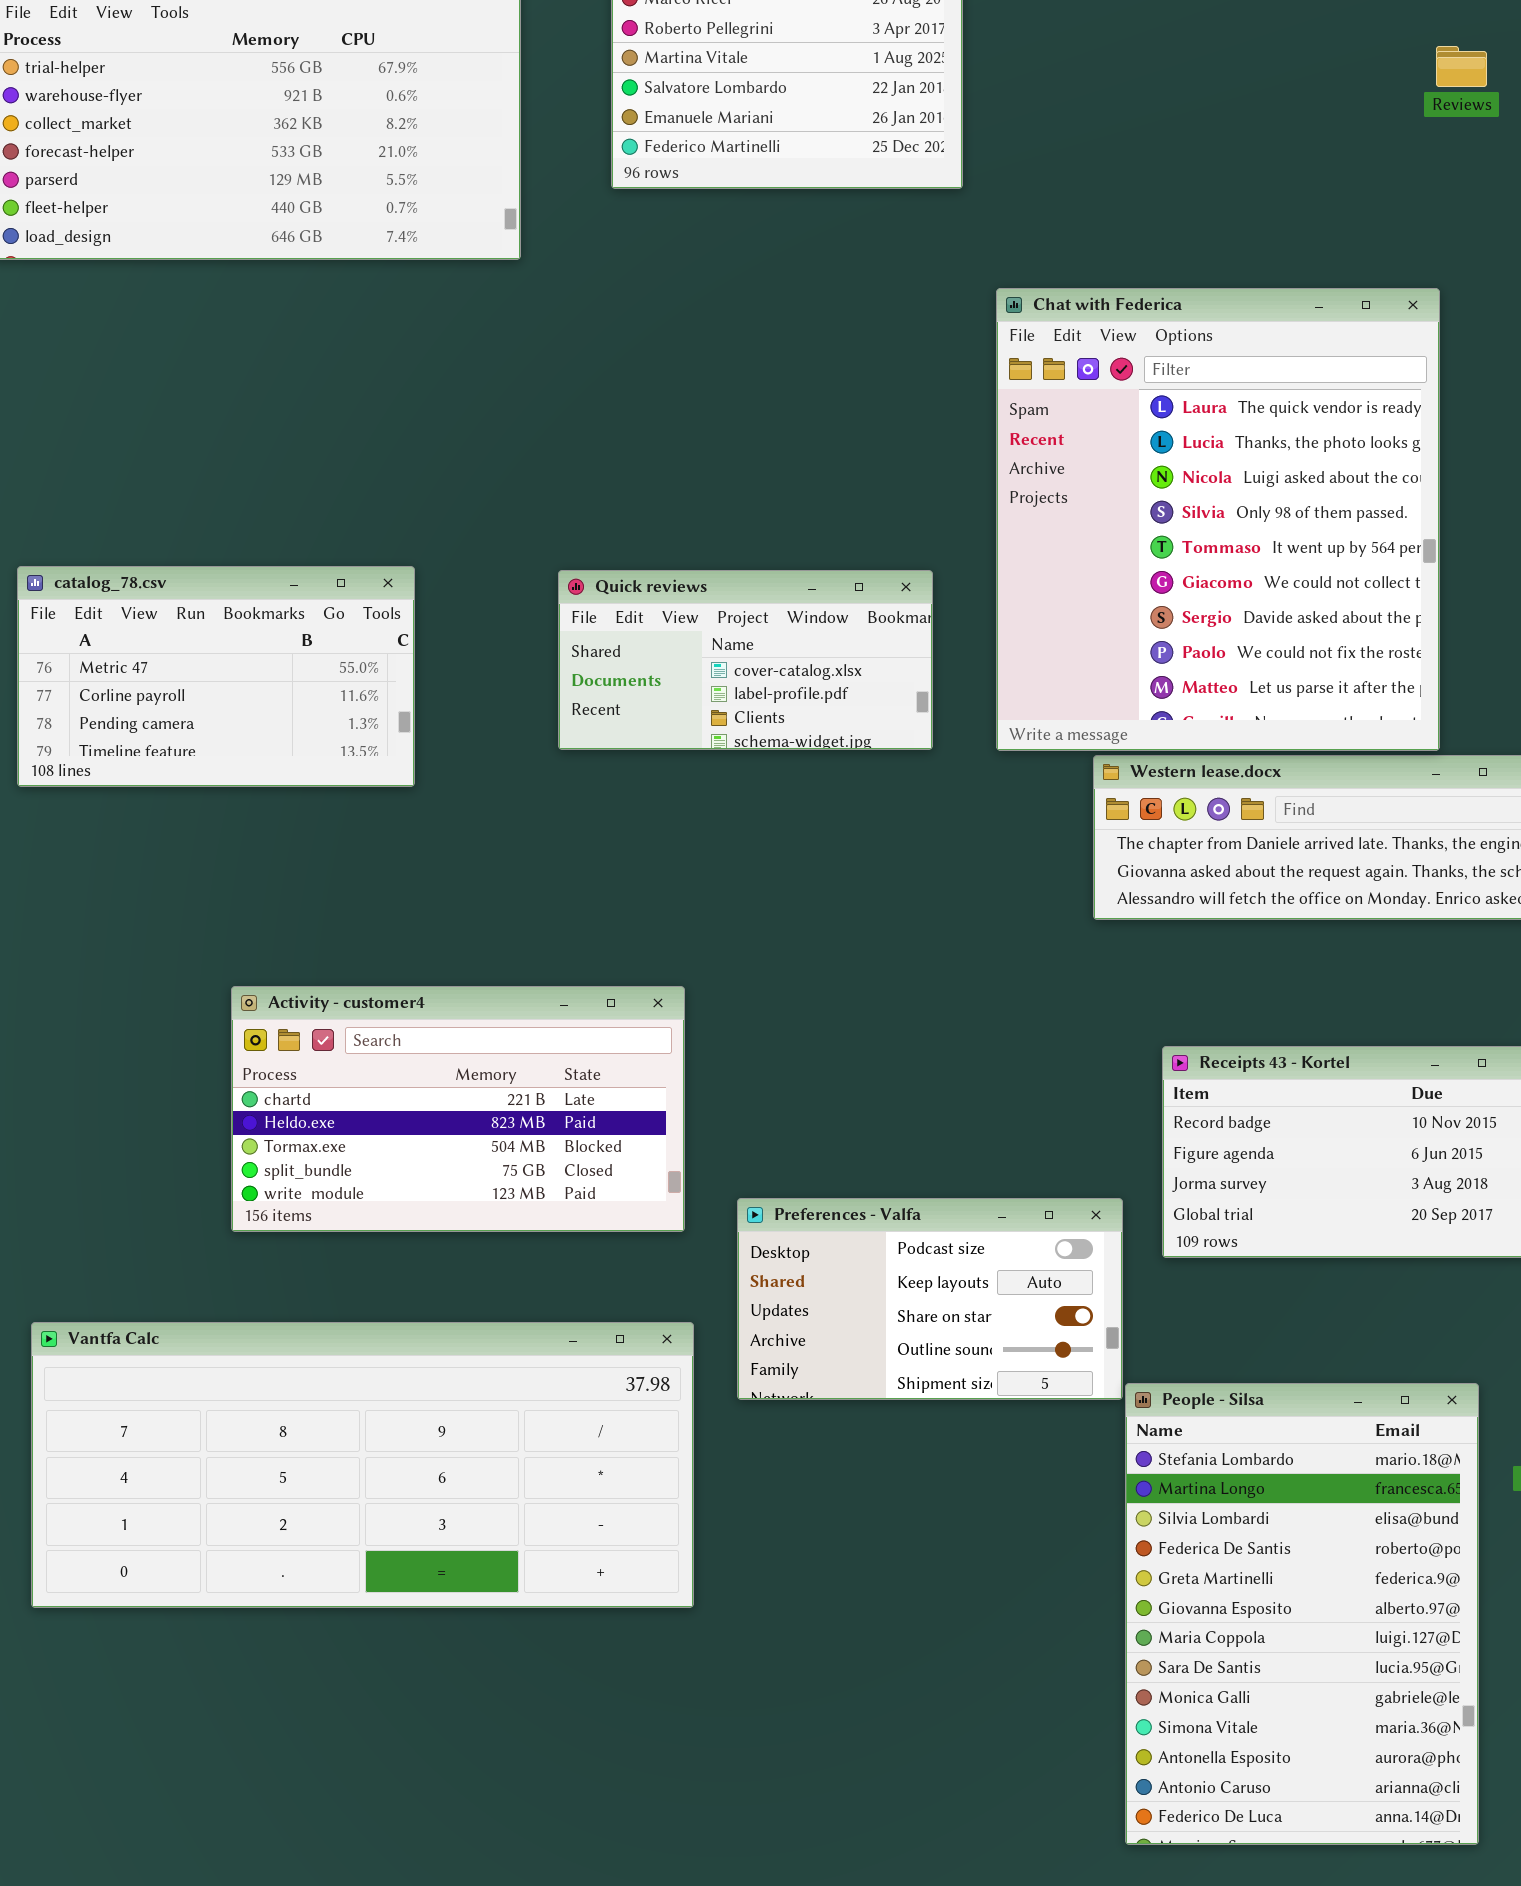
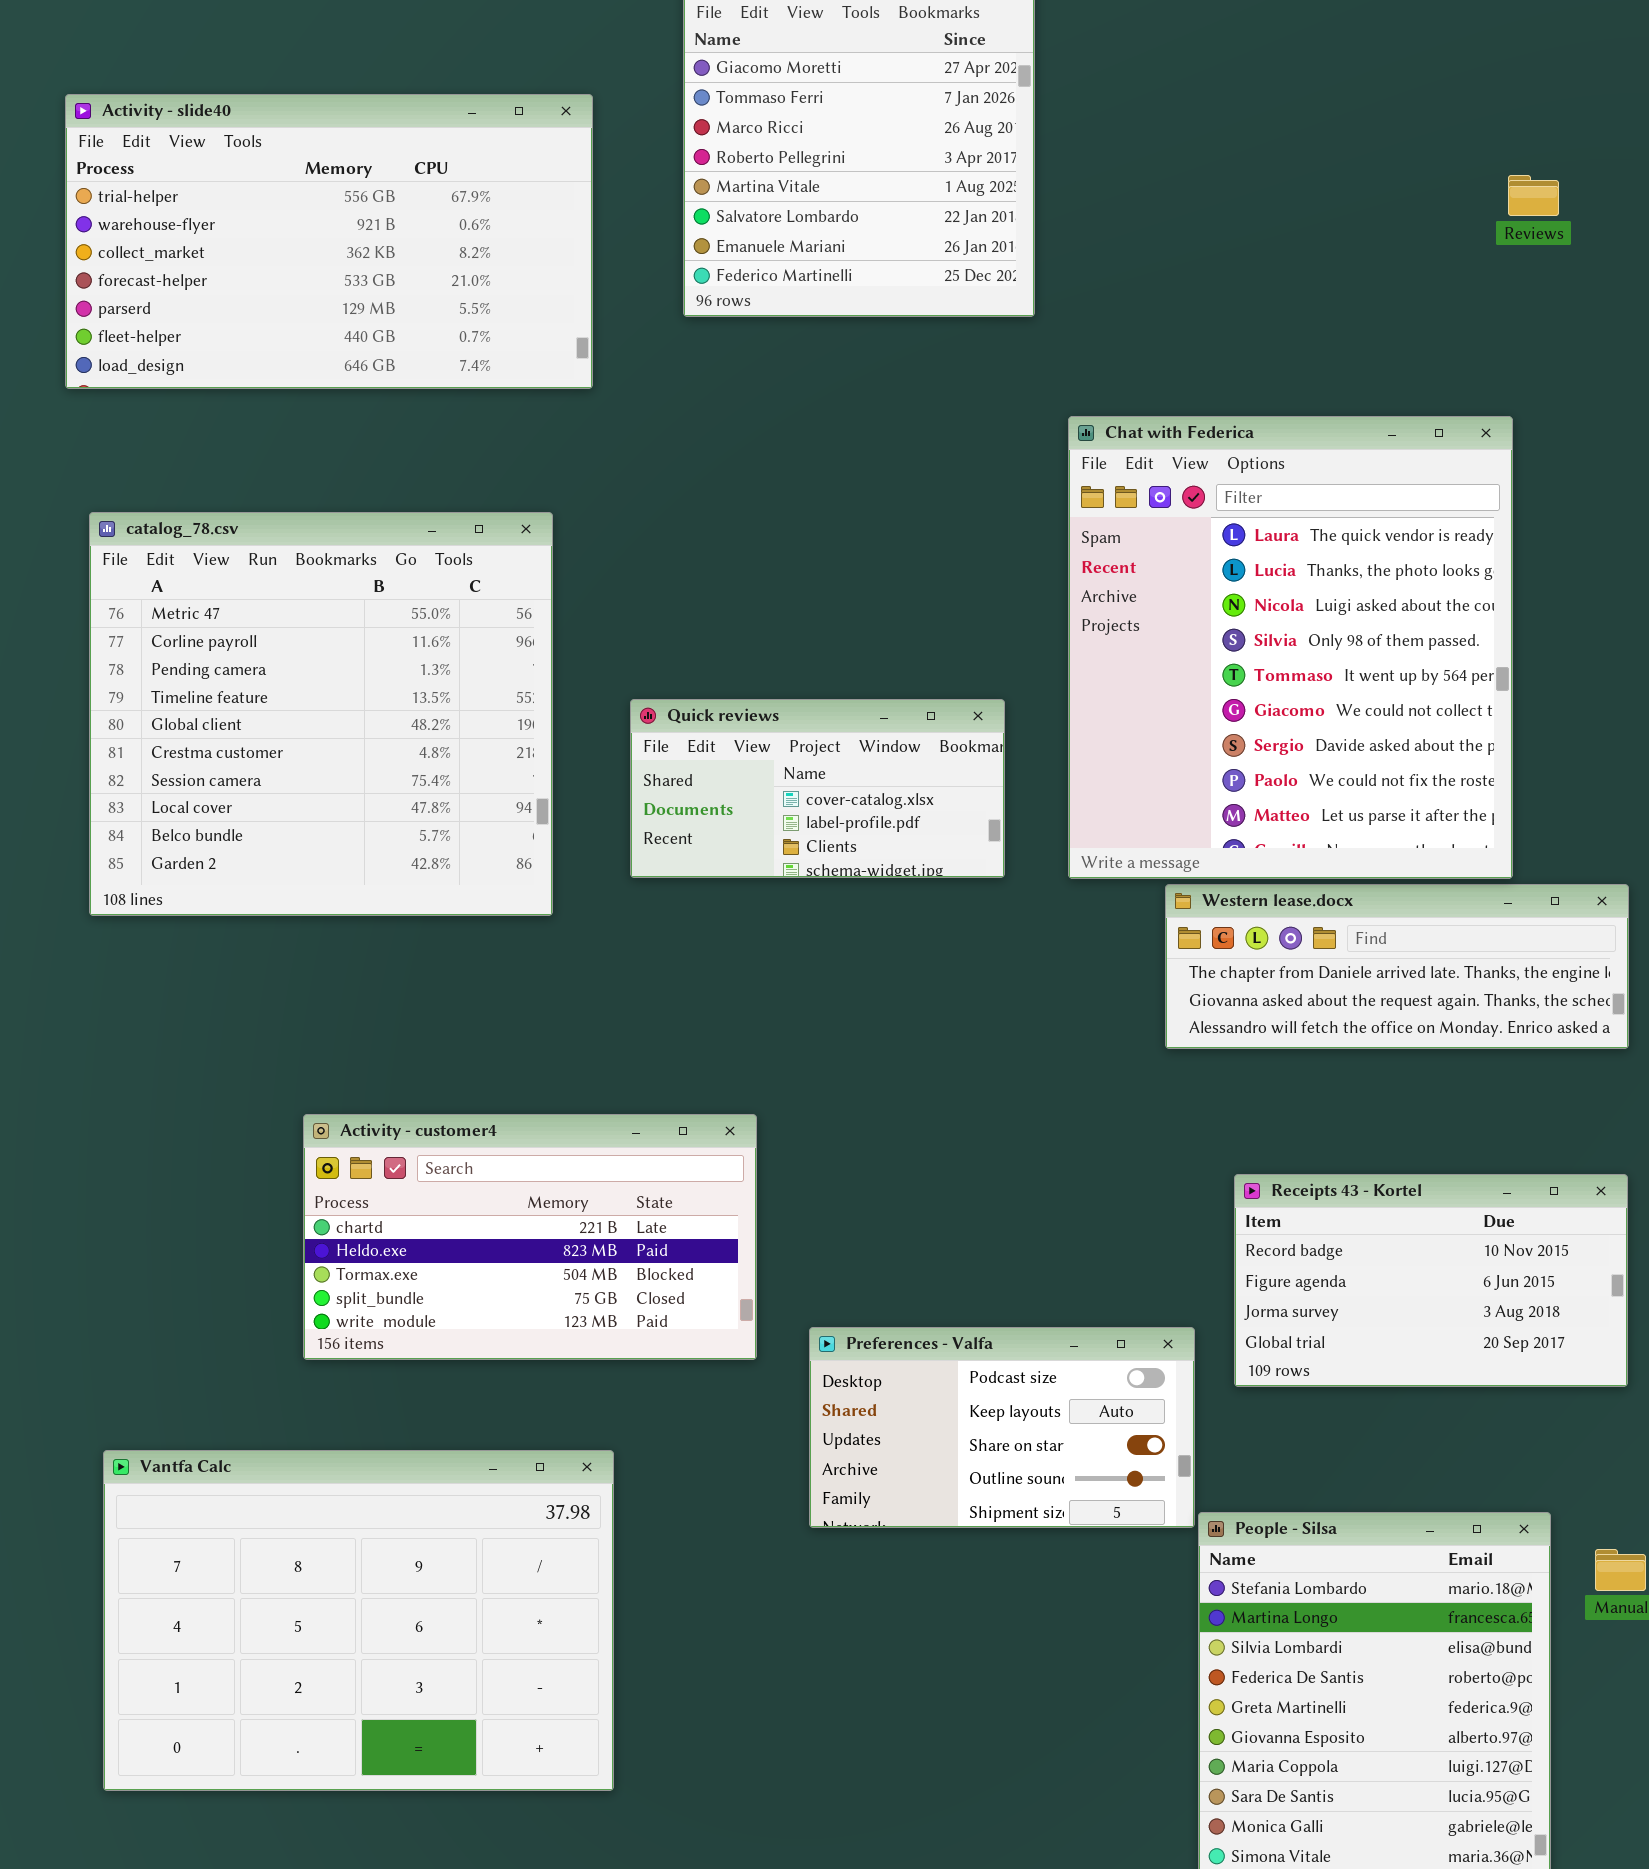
catalog_78.csv: [17,566,415,787] -> [89,512,553,916], resized
Vantfa Calc: [31,1322,694,1608] -> [103,1450,614,1791], resized

